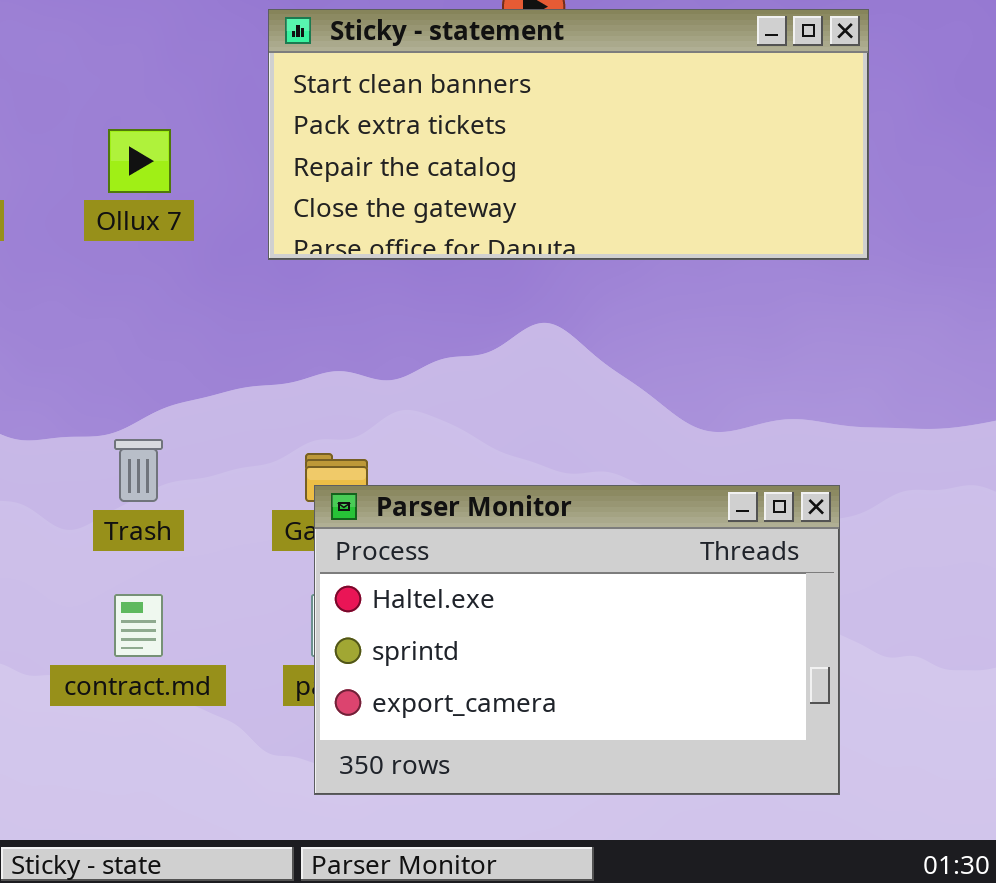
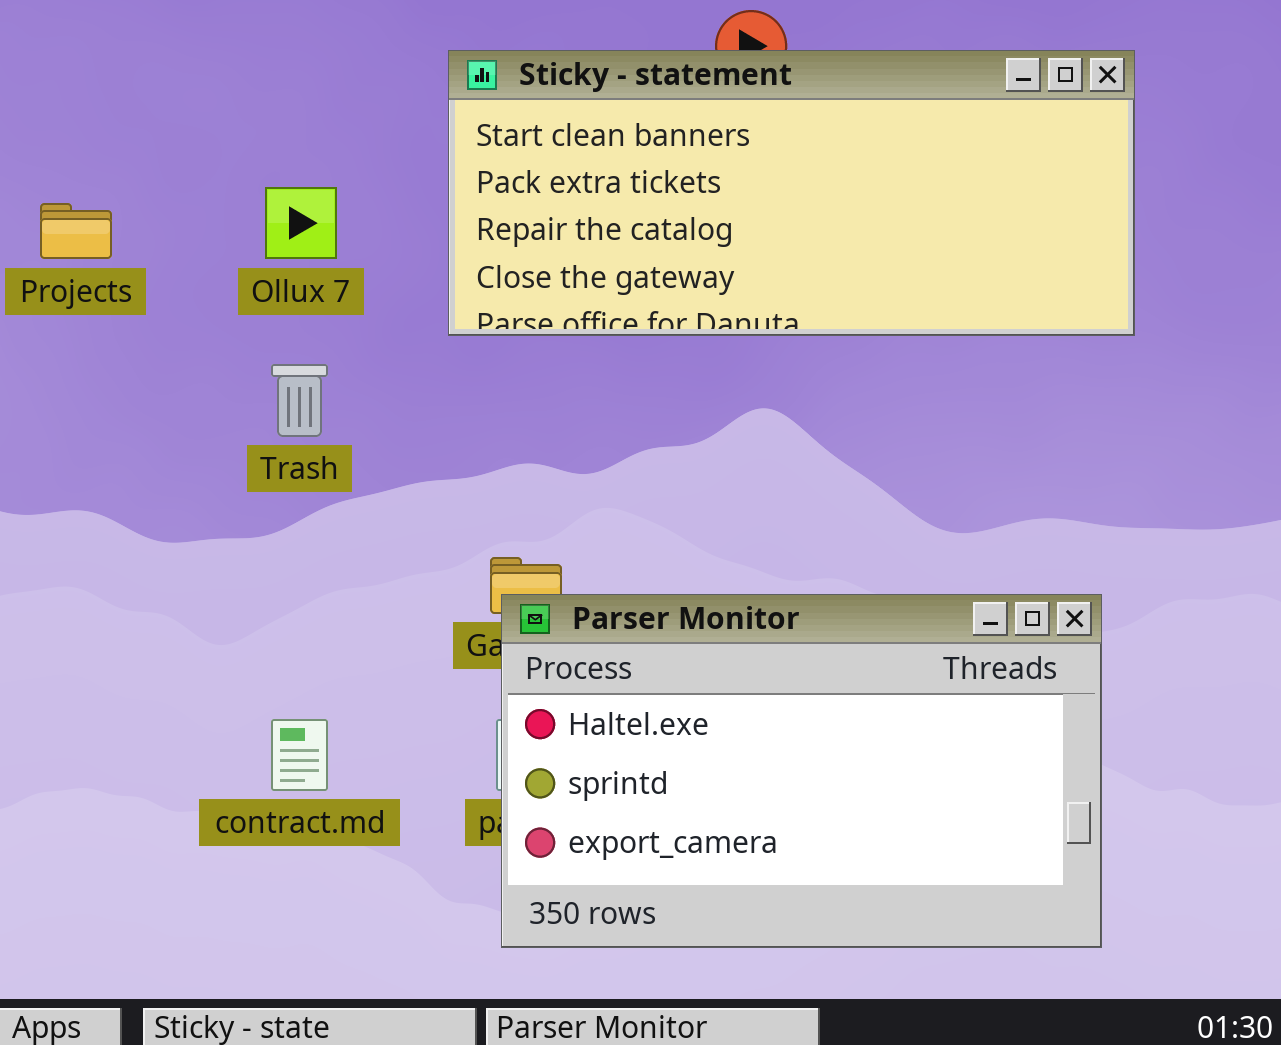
Trash: [114,439,163,502] -> [271,364,328,437], moved

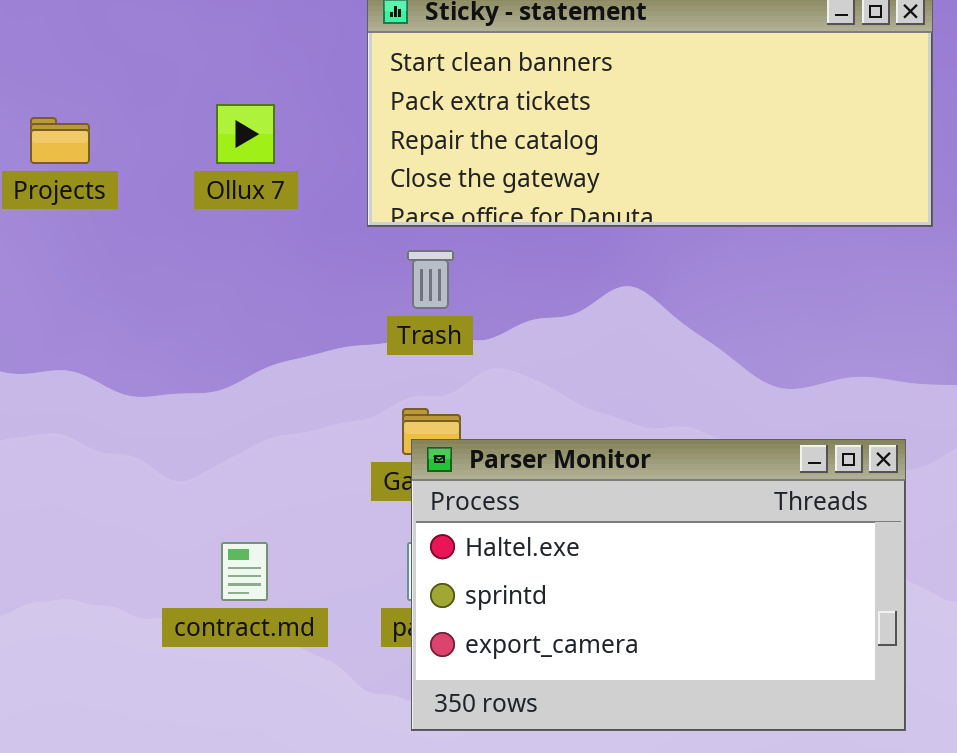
Trash: [271,364,328,437] -> [407,250,454,309], moved

